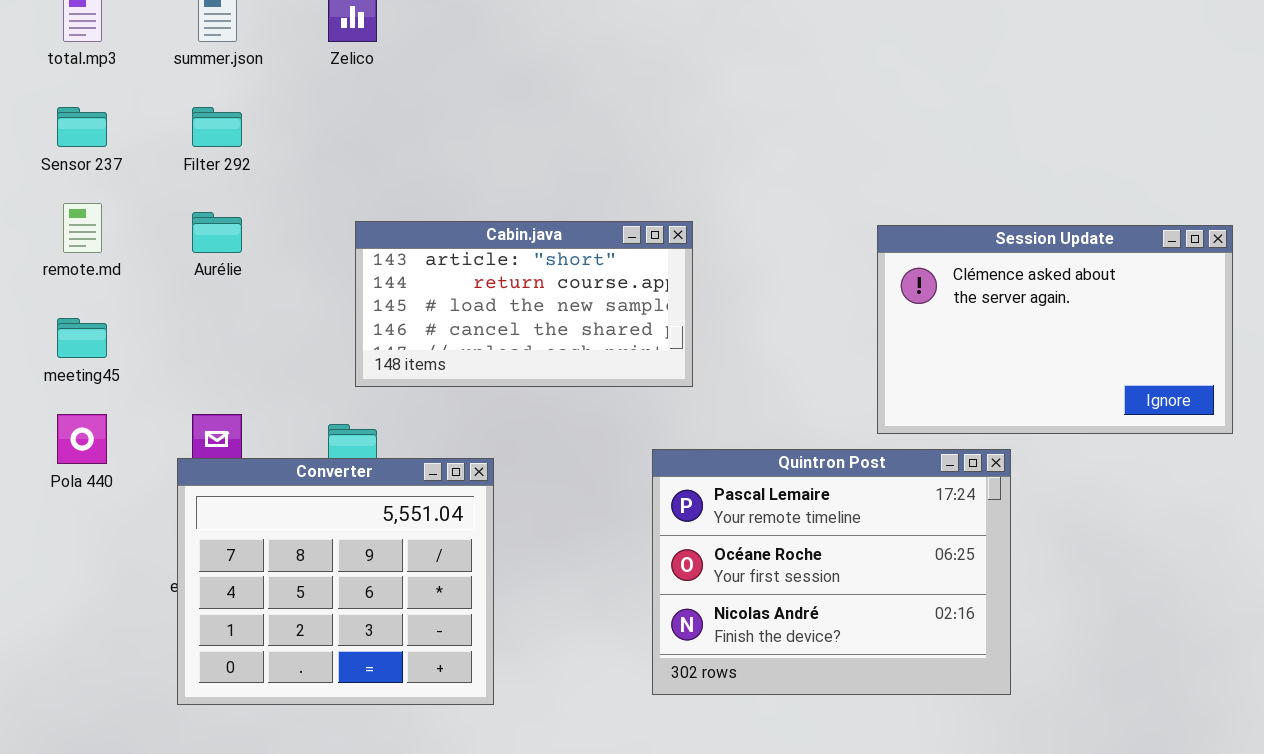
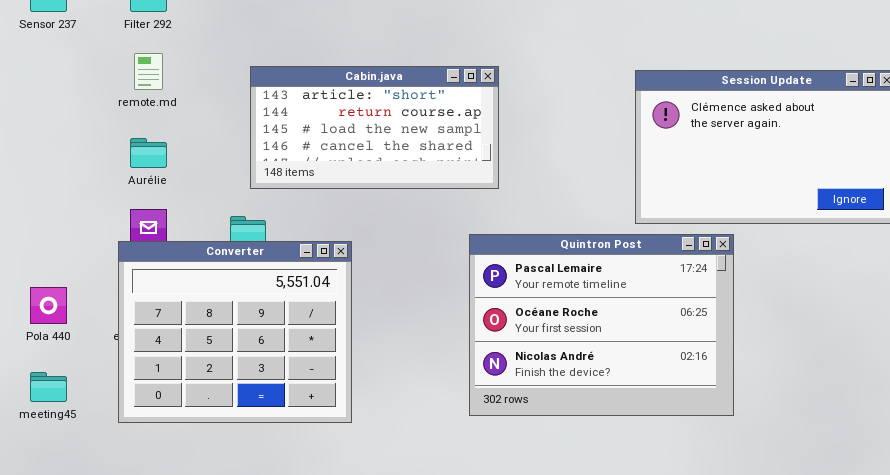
remote.md: [63,203,102,253] -> [134,53,163,90], moved
Aurélie: [192,212,242,253] -> [130,138,167,168], moved
meeting45: [57,318,107,358] -> [30,372,67,402], moved
Pola 440: [57,414,107,464] -> [30,287,67,324], moved

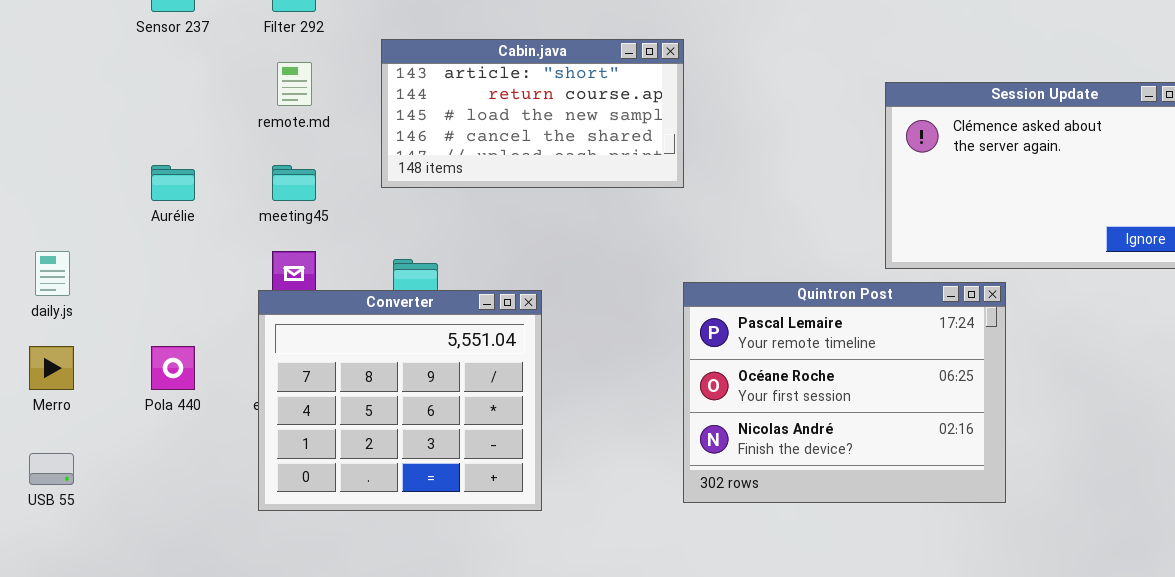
Cabin.java: [250,66,499,189] -> [381,39,684,188], moved
Aurélie: [130,138,167,168] -> [151,165,195,201], moved
meeting45: [30,372,67,402] -> [272,165,316,201], moved

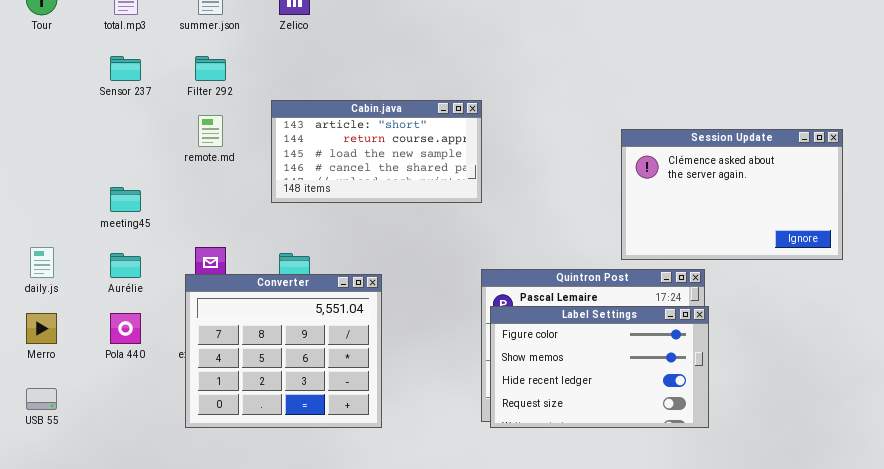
Aurélie: [151,165,195,201] -> [110,253,141,278], moved
meeting45: [272,165,316,201] -> [110,187,141,212], moved
Label Settings: none -> [490,306,709,428], opened

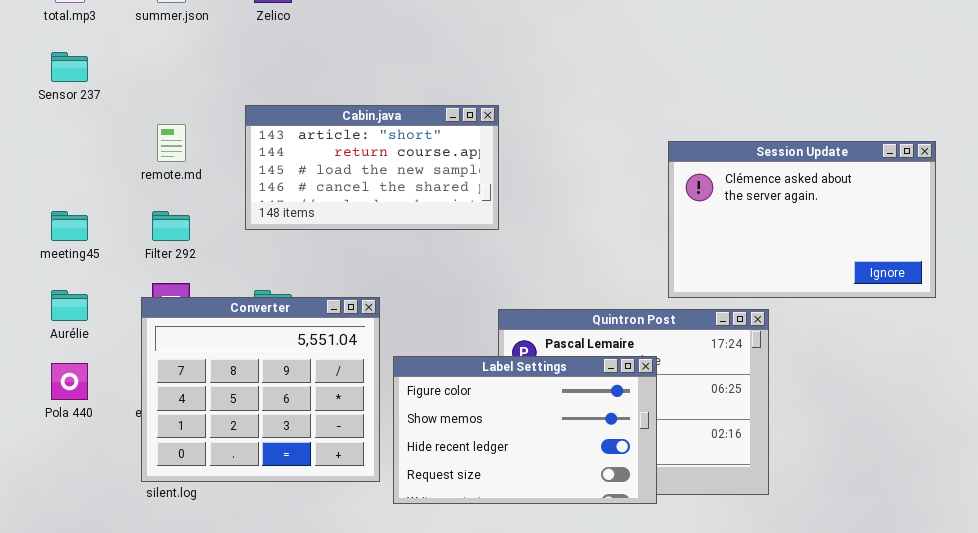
Filter 292: [195,56,226,81] -> [152,211,190,241], moved
Converter: [185,274,382,428] -> [141,297,380,482], moved
Label Settings: [490,306,709,428] -> [393,356,657,504], moved

